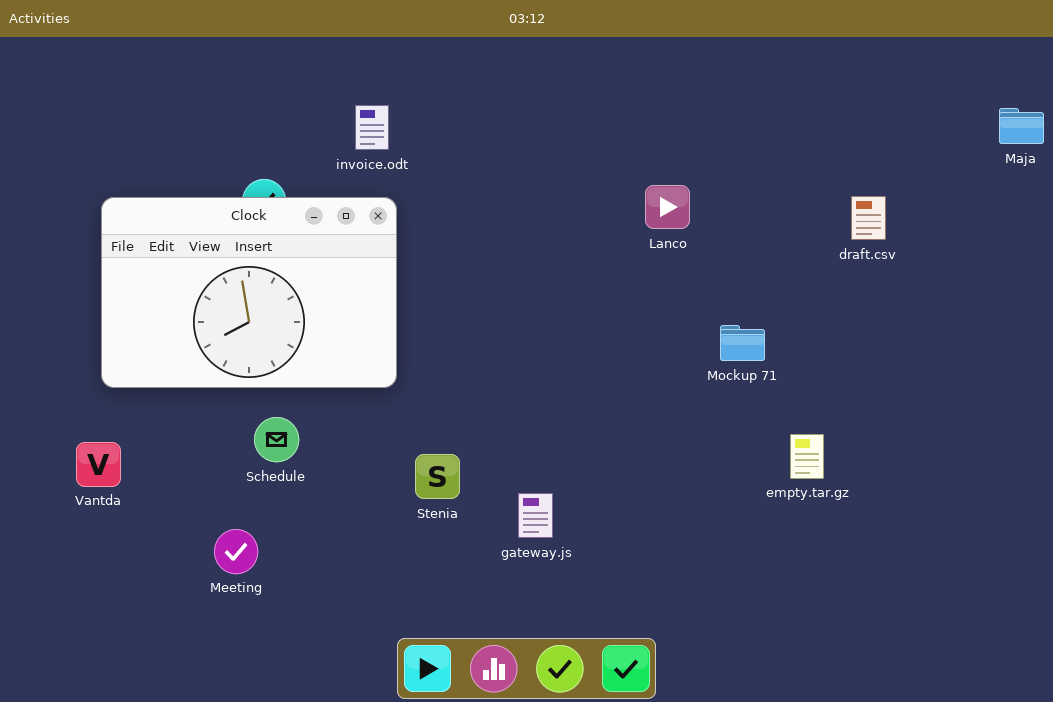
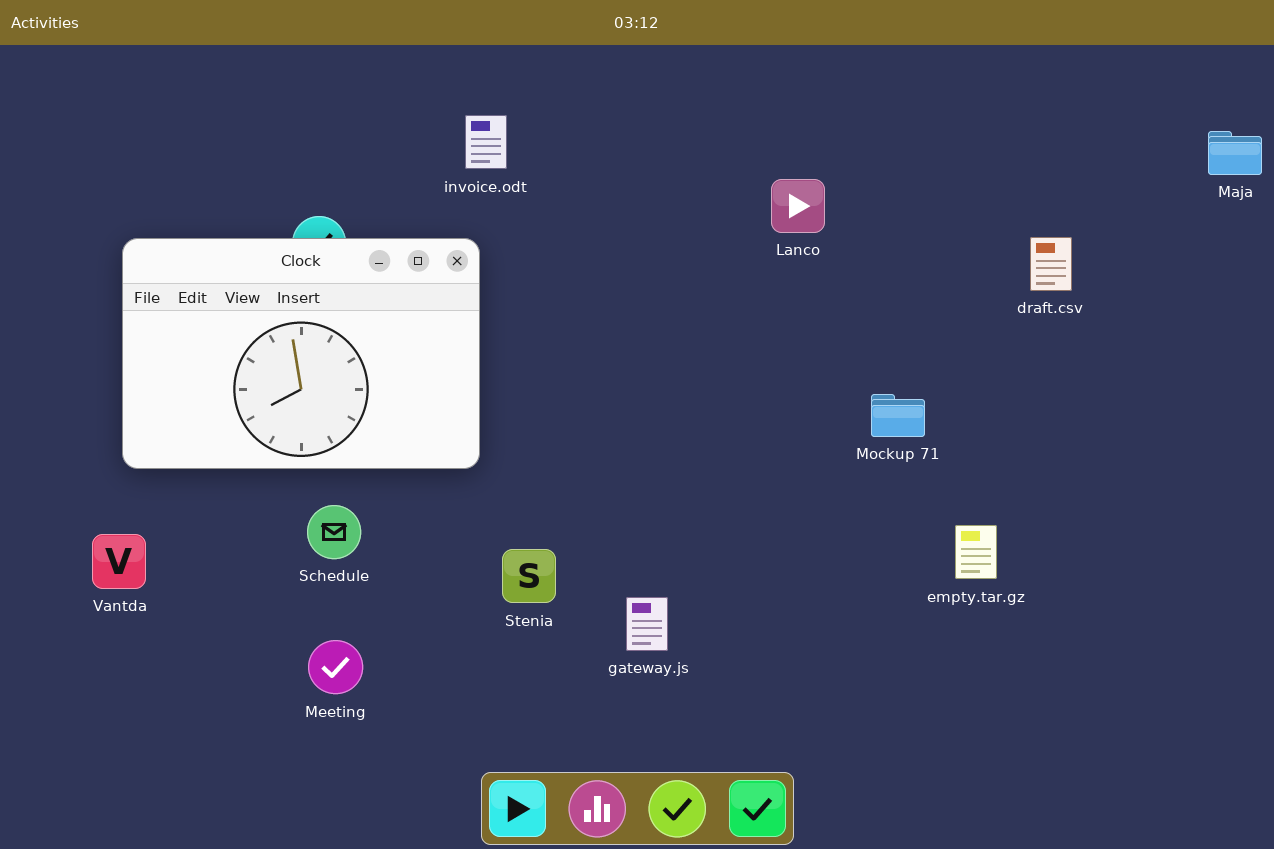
invoice.odt: [355,105,389,150] -> [465,115,507,169], moved
Lanco: [645,185,690,229] -> [771,179,825,233], moved
Meeting: [214,529,258,574] -> [308,640,363,694], moved

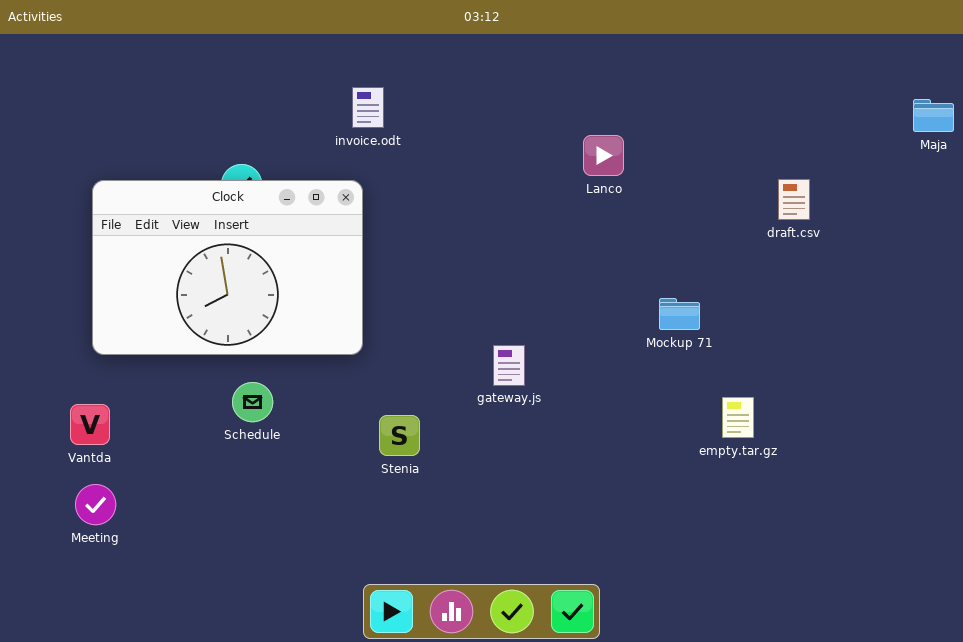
gateway.js: [626,597,668,651] -> [493,345,525,386], moved
Meeting: [308,640,363,694] -> [75,484,116,525], moved

